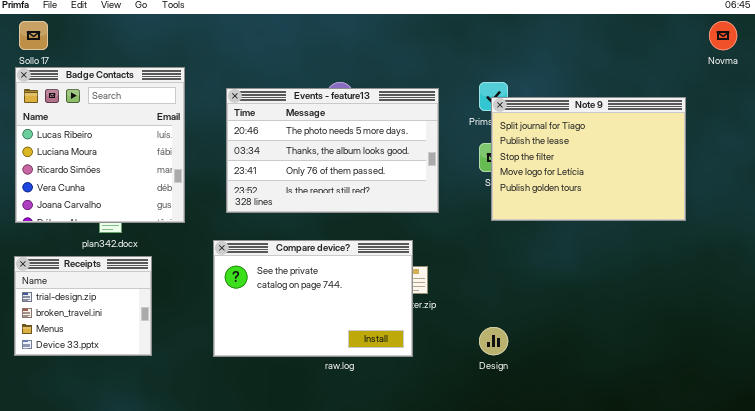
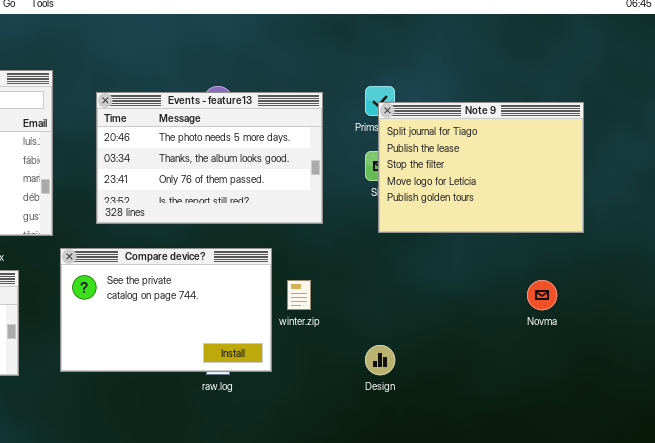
Novma: [709,21,737,50] -> [527,280,557,310], moved
Compare device?: [213,240,413,357] -> [60,248,272,372], moved

